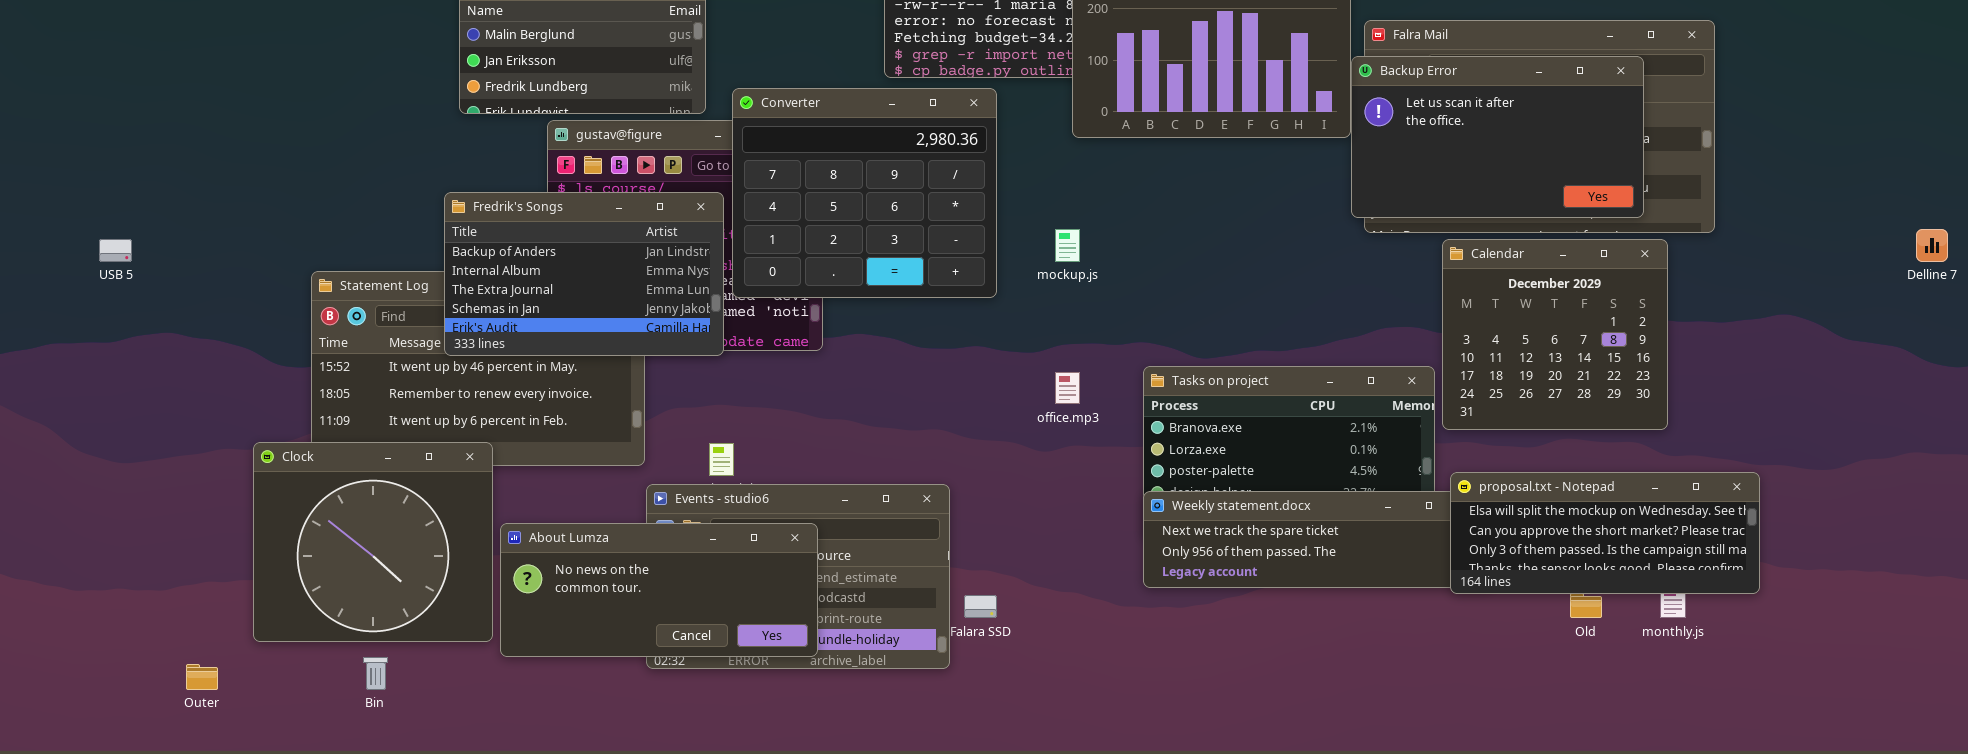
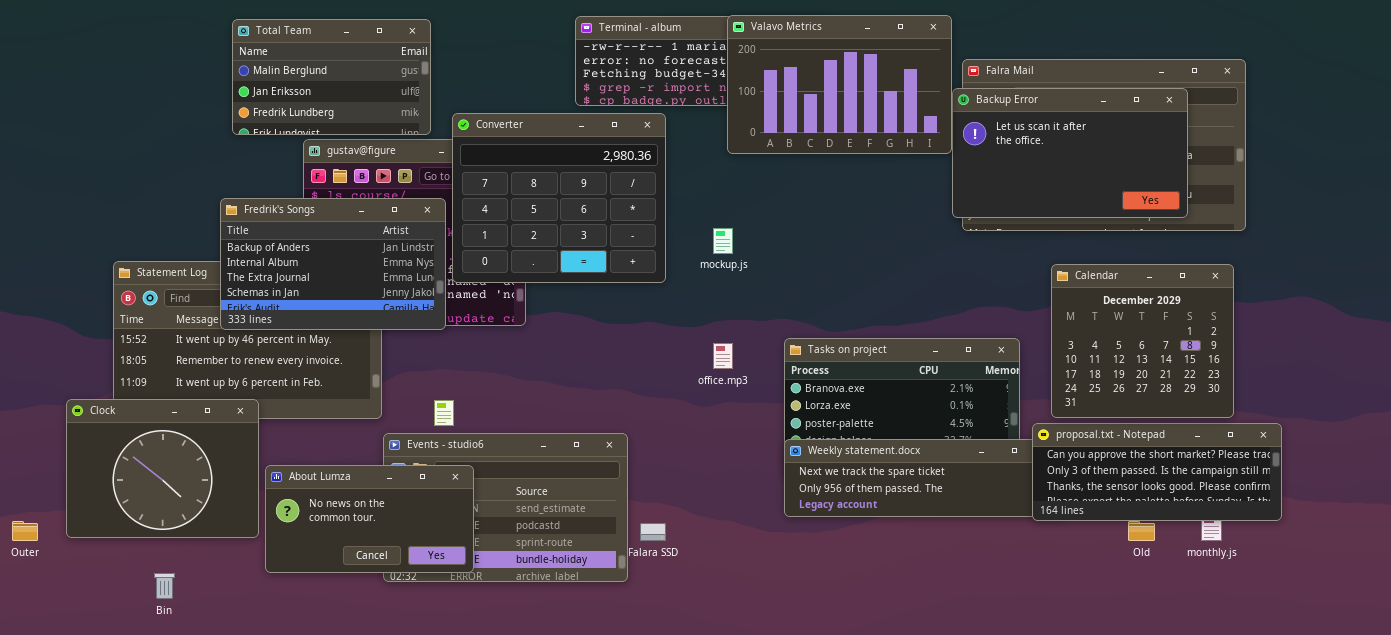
Calendar: [1442,239,1668,430] -> [1051,264,1234,418], moved
Clock: [253,442,493,642] -> [66,399,259,538], resized
proposal.txt - Notepad: [1450,472,1760,594] -> [1032,423,1282,521], scrolled down 1 row
About Lumza: [500,523,818,657] -> [265,465,474,573], resized
Outer: [186,664,218,690] -> [12,521,38,541], moved

